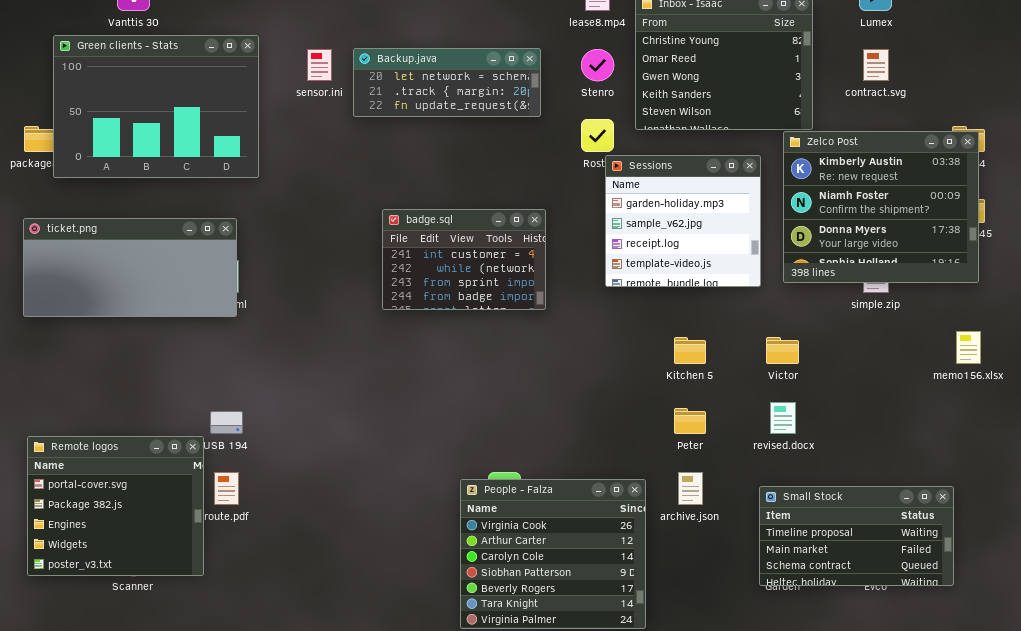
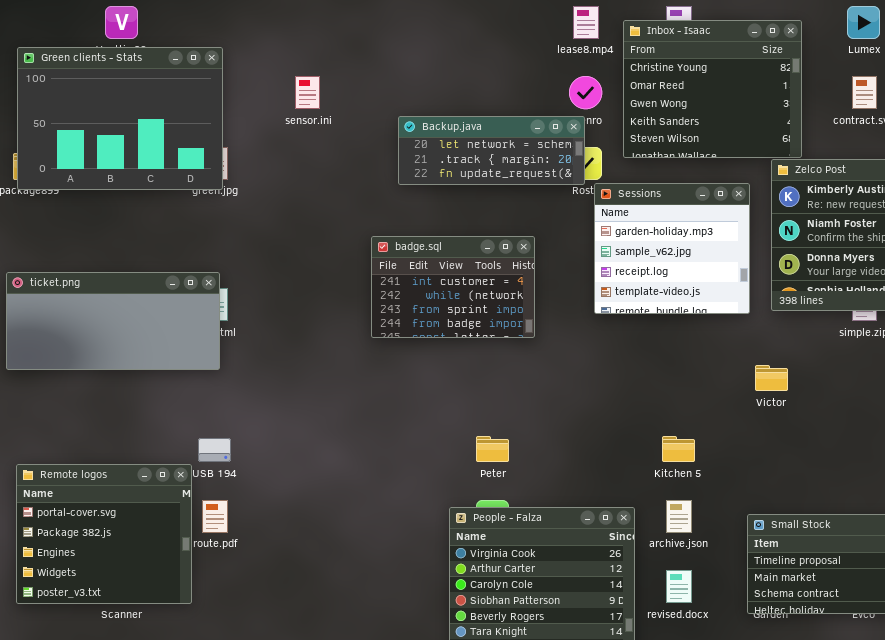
Green clients - Stats: [53,35,259,178] -> [17,47,223,190], moved
Backup.java: [353,48,541,117] -> [398,116,585,185], moved
ticket.png: [23,218,237,317] -> [6,272,220,370], moved
Kitchen 5: [674,337,706,364] -> [662,436,695,462], moved
revised.docx: [770,402,796,434] -> [666,570,692,603], moved
Peter: [674,408,706,434] -> [476,436,509,462], moved

